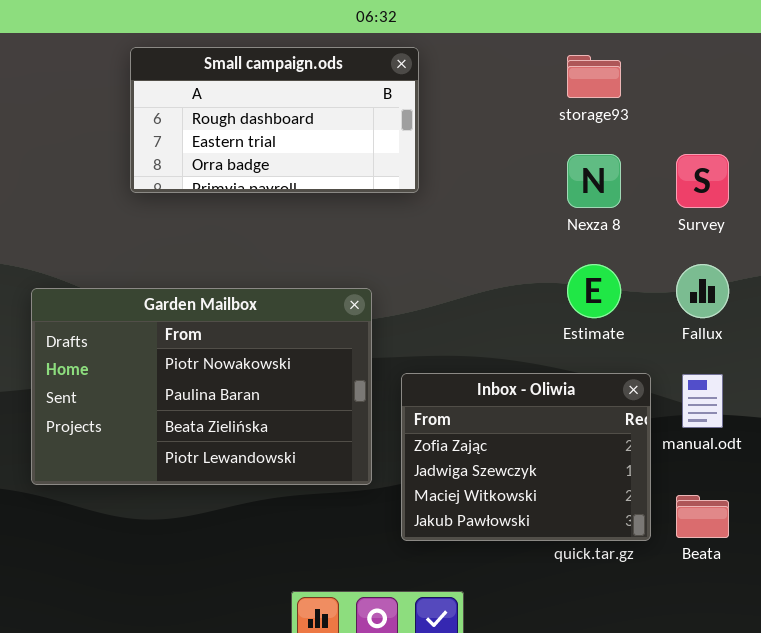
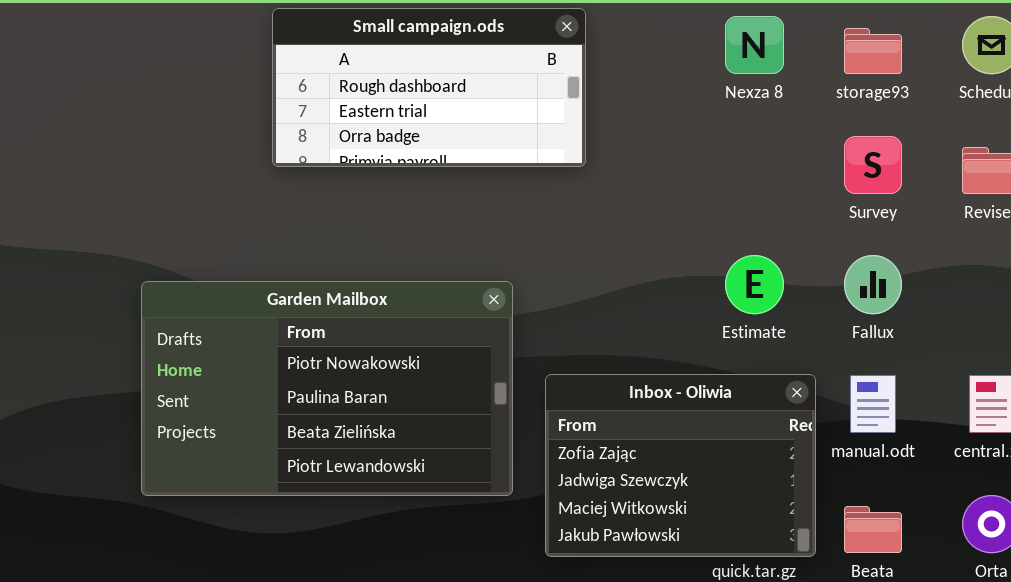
Small campaign.ods: [130,47,419,193] -> [272,8,586,167], moved
storage93: [567,55,621,98] -> [844,28,902,74], moved
Nexza 8: [567,154,621,208] -> [725,16,784,74], moved

